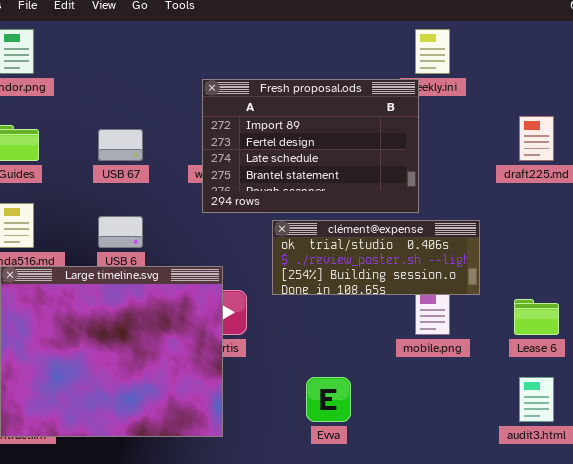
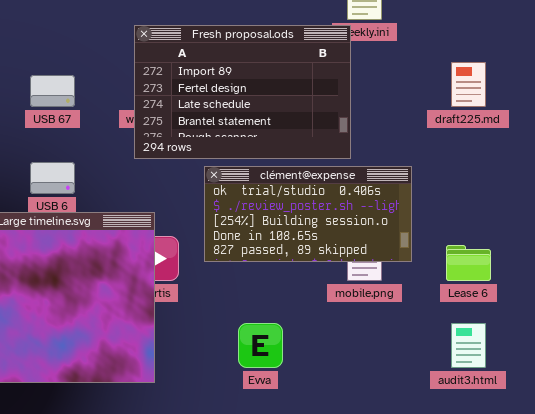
clément@expense: [272,220,480,295] -> [204,166,412,262], resized

